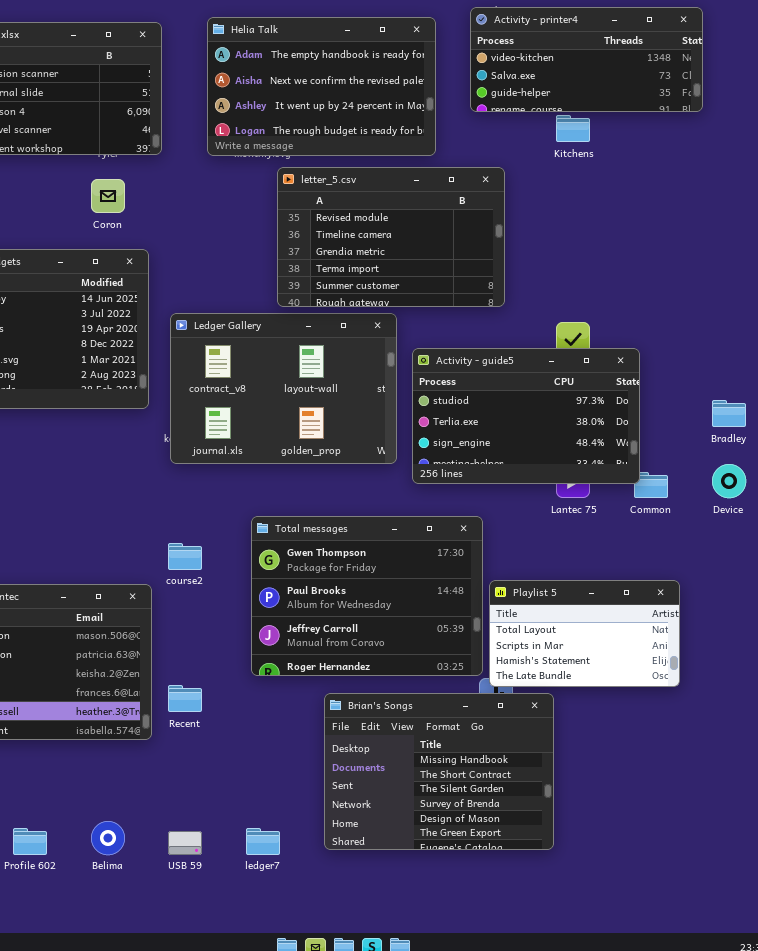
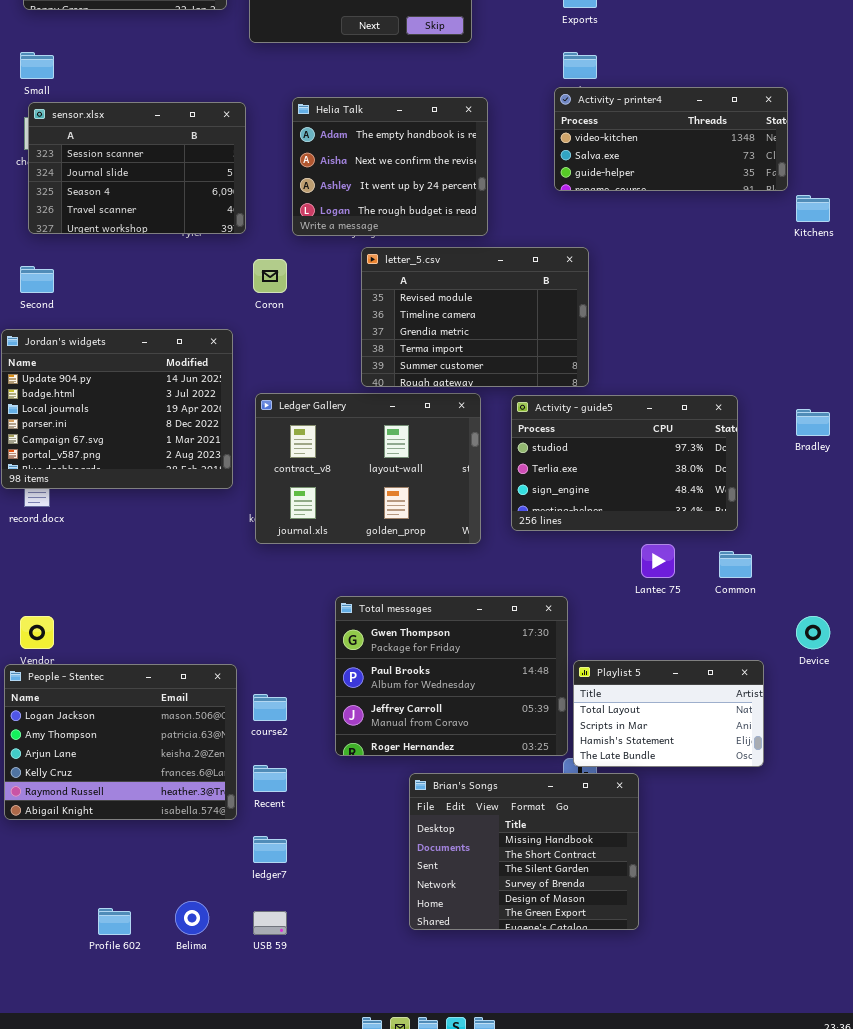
Helia Talk: [207,17,436,156] -> [292,97,488,236], resized
Kitchens: [556,115,590,142] -> [796,195,830,222], moved
Coron: [91,179,125,213] -> [253,259,287,293], moved
Activity - guide5: [412,348,640,484] -> [511,395,738,531], moved
Bradley: [712,400,746,427] -> [796,409,830,436], moved
Device: [712,464,746,498] -> [796,616,830,649], moved
course2: [168,543,202,570] -> [253,694,287,721], moved
ledger7: [246,828,280,855] -> [253,836,287,863], moved

